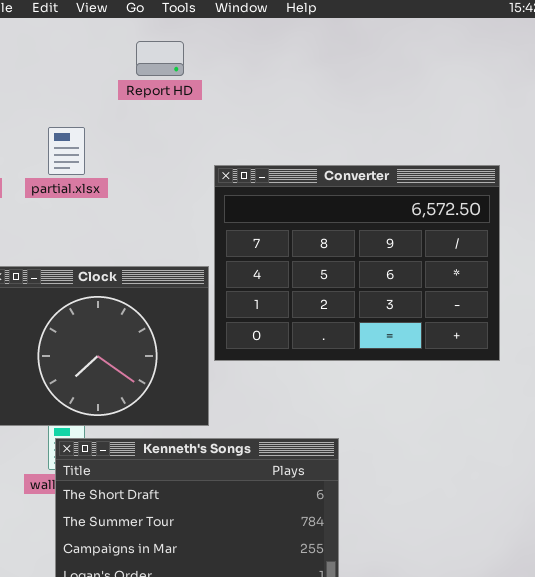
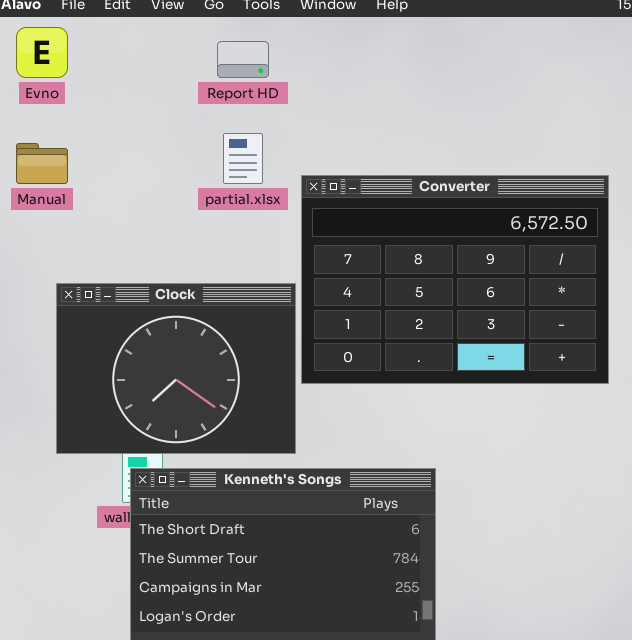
partial.xlsx: [48,127,85,175] -> [223,133,263,184], moved

